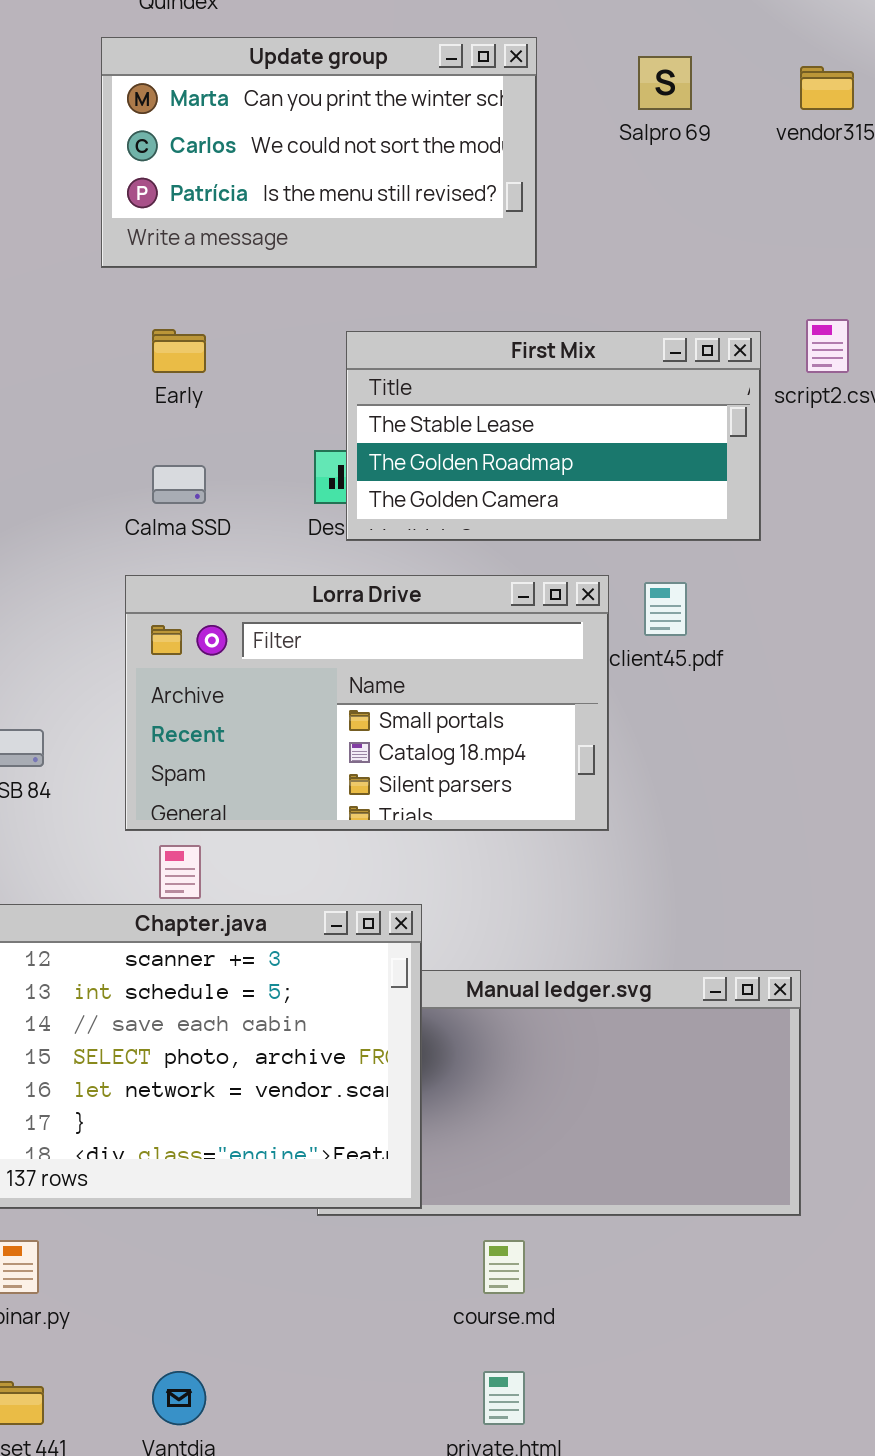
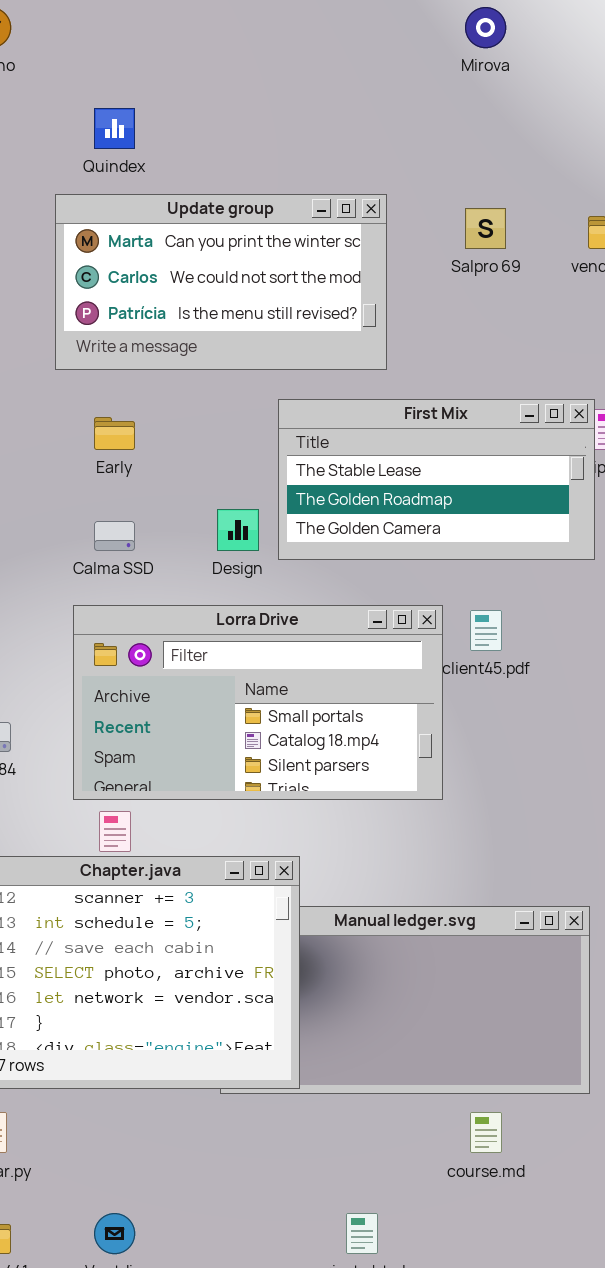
First Mix: [346,331,761,541] -> [278,399,595,560], moved
course.md: [483,1240,525,1294] -> [470,1112,502,1153], moved

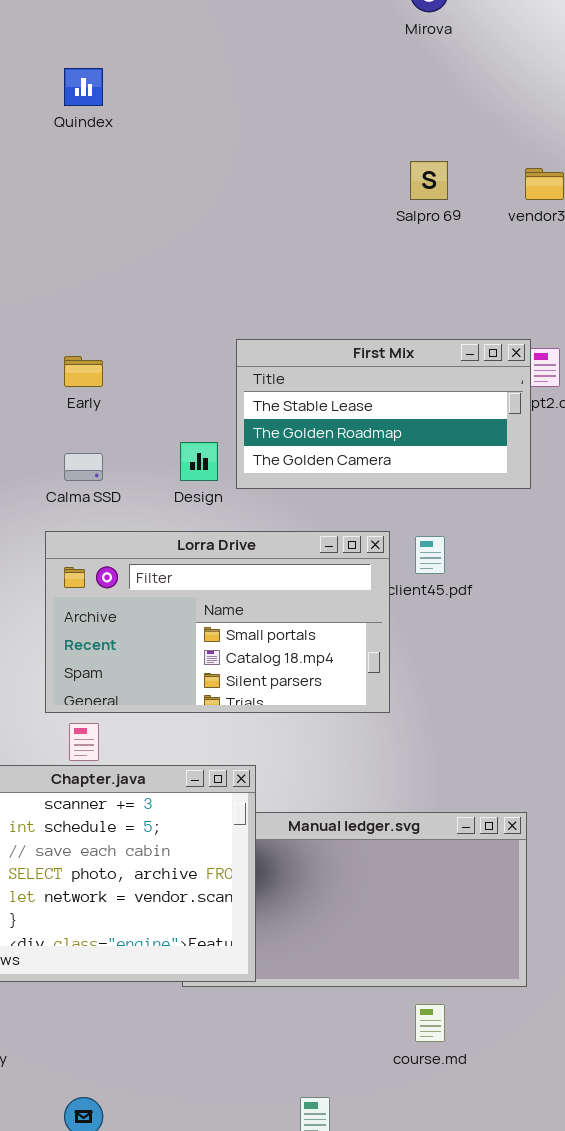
Update group: [55,194,387,370] -> none, closed

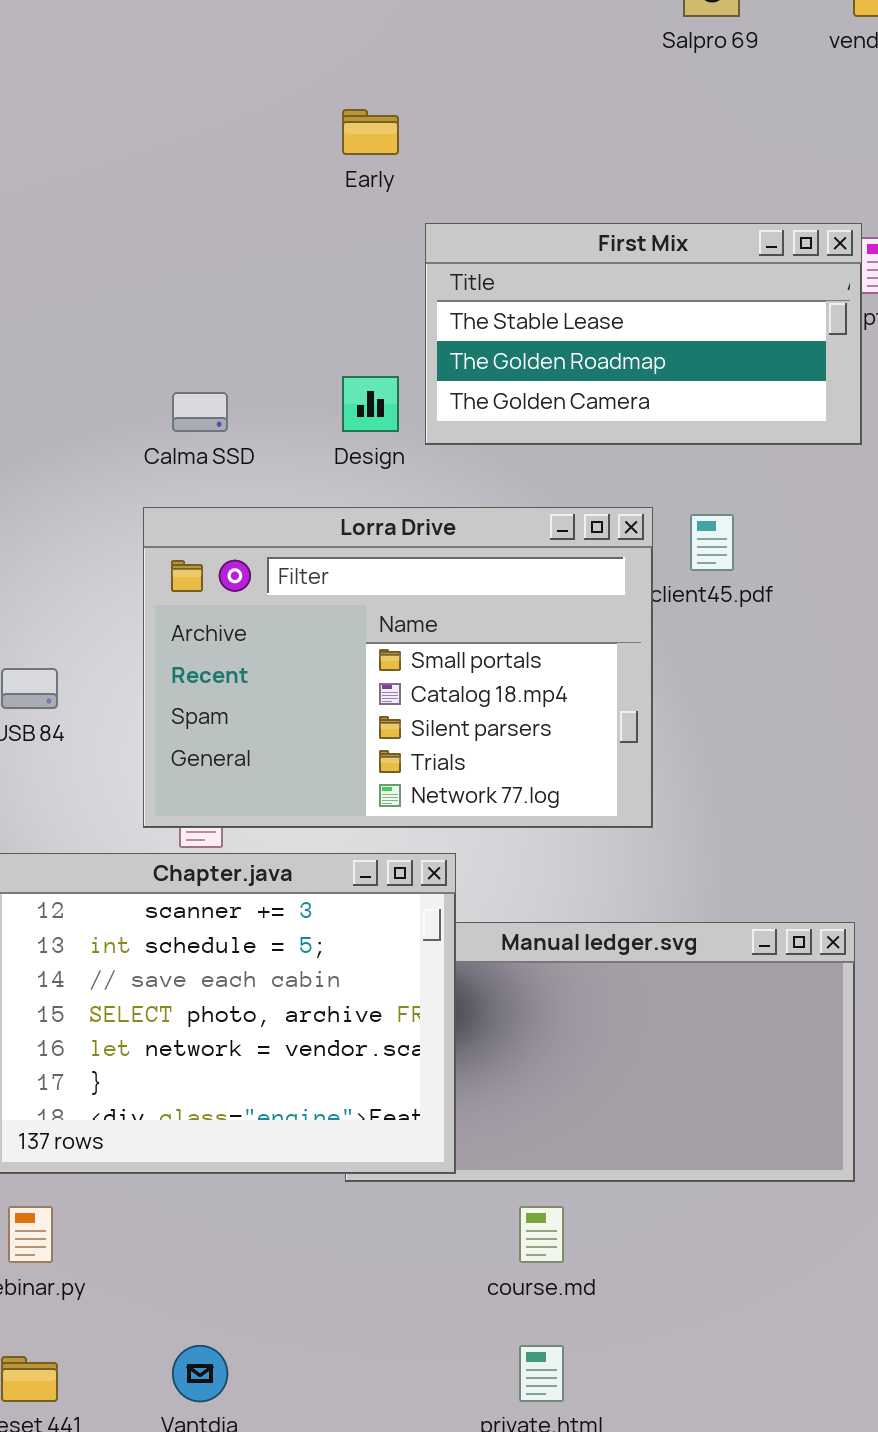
Early: [64,356,103,387] -> [342,109,399,155], moved
Lorra Drive: [45,531,390,713] -> [143,507,653,828], resized
course.md: [415,1004,445,1042] -> [519,1206,564,1263], moved

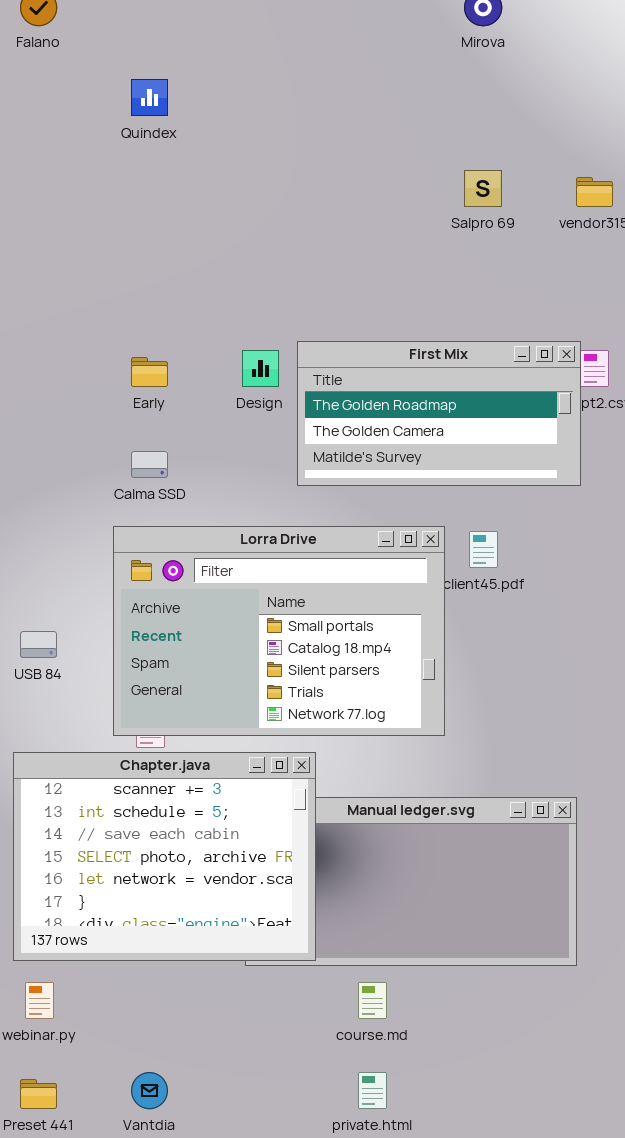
Early: [342,109,399,155] -> [131,357,168,387], moved
First Mix: [425,223,862,445] -> [297,341,581,486], scrolled down 1 row
Design: [342,376,399,432] -> [242,350,279,387], moved

